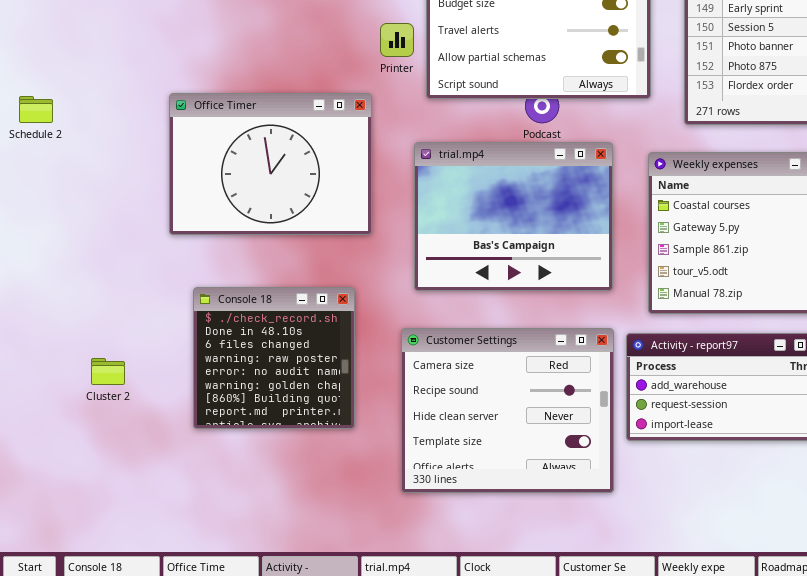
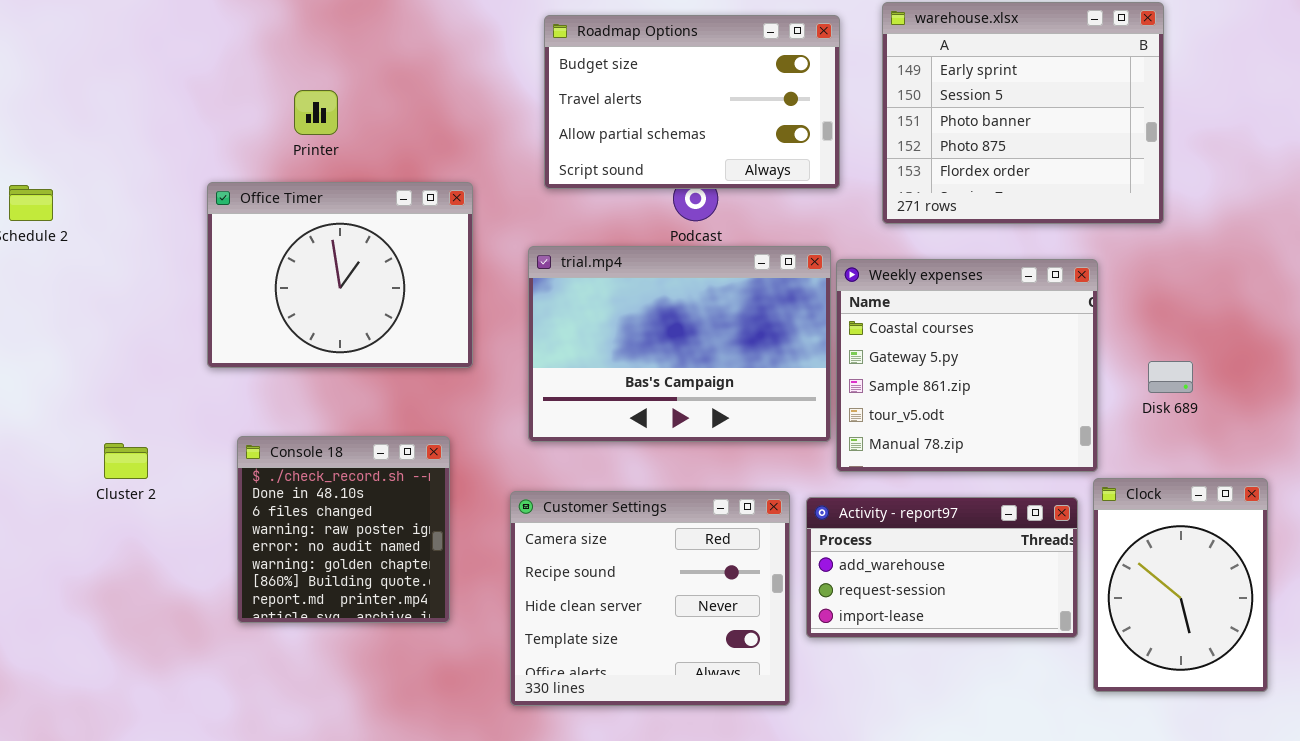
Printer: [380,23,414,57] -> [294,90,338,135], moved
trial.mp4: [414,142,613,291] -> [528,246,831,442], resized
Cluster 2: [91,358,125,385] -> [104,443,148,479], moved

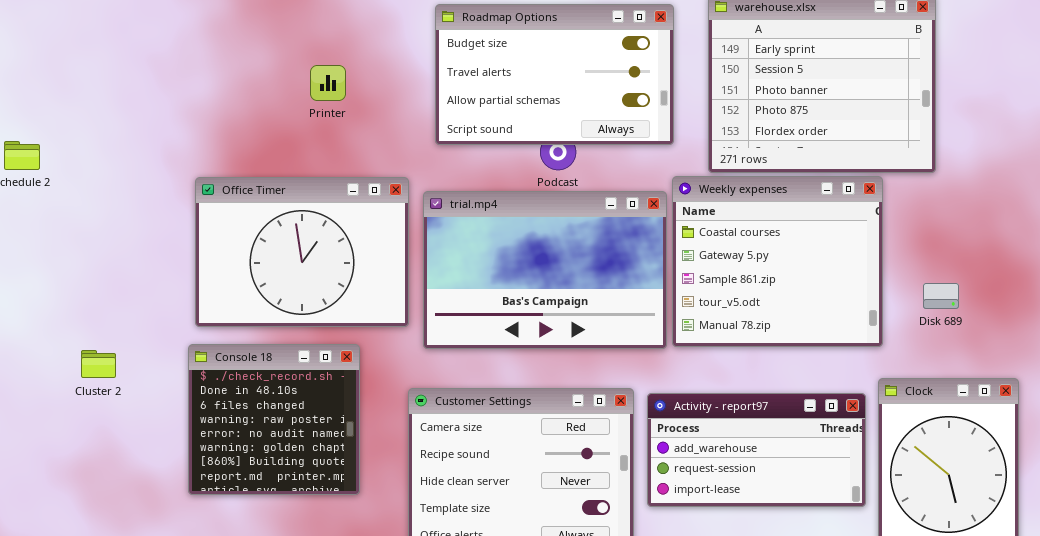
Printer: [294,90,338,135] -> [310,65,346,101], moved
Office Timer: [207,182,473,368] -> [195,177,409,327], moved
Weekly expenses: [836,259,1098,472] -> [672,176,883,347], moved

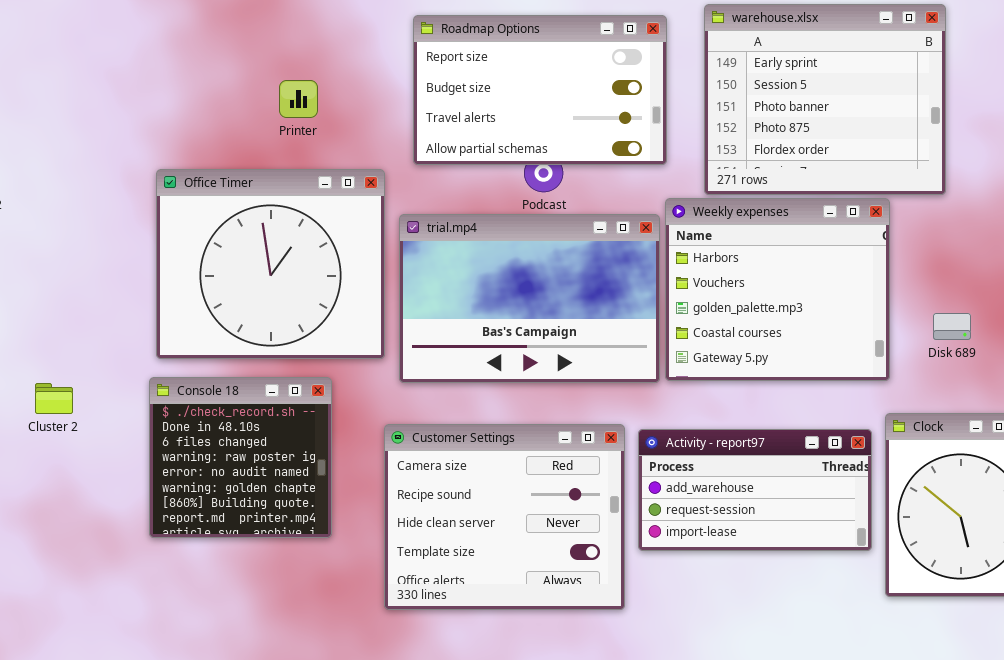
Roadmap Options: [435,4,674,145] -> [413,15,667,165], scrolled up 1 row
Weekly expenses: [672,176,883,347] -> [665,198,890,381], scrolled up 3 rows
Office Timer: [195,177,409,327] -> [156,169,385,359], resized

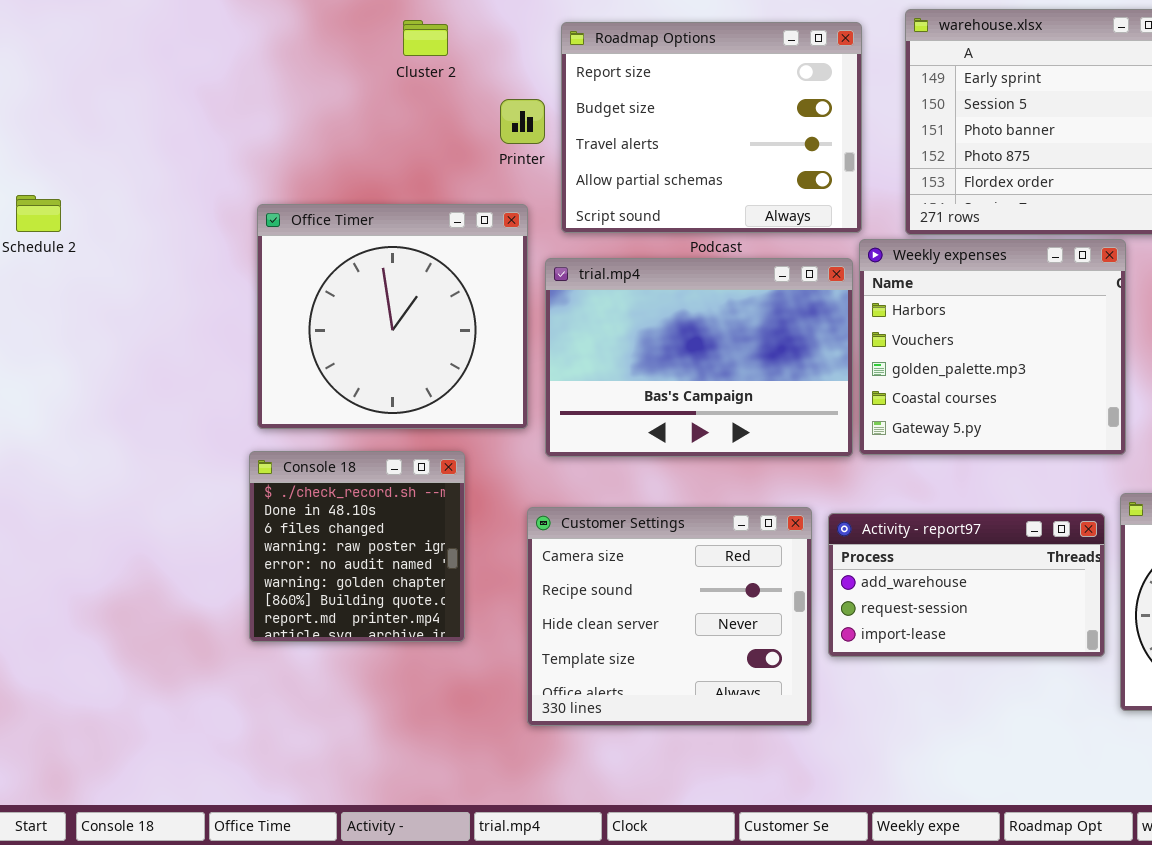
Roadmap Options: [413,15,667,165] -> [561,22,862,233], resized
Printer: [279,80,318,118] -> [500,99,545,144], moved
Cluster 2: [35,383,73,414] -> [403,20,448,56], moved

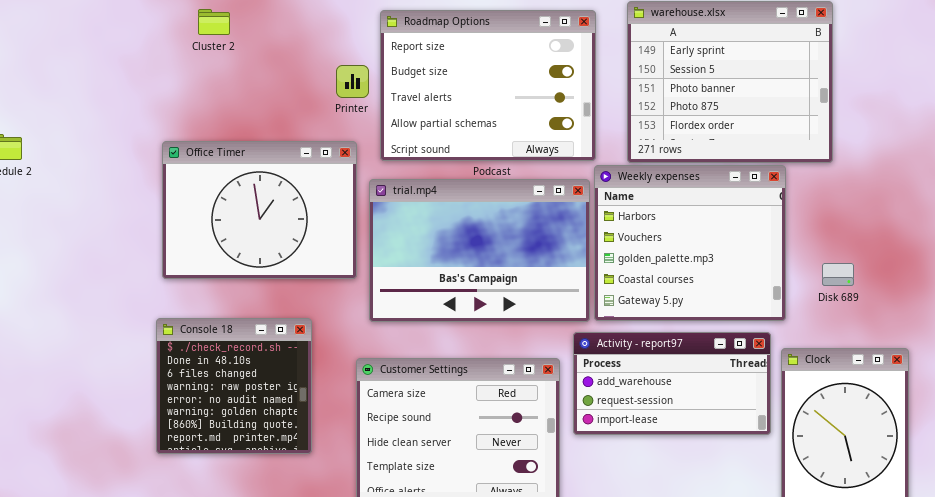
Cluster 2: [403,20,448,56] -> [198,9,230,35], moved
Office Timer: [257,204,528,429] -> [162,141,357,279], resized
Activity - report97: [828,513,1105,657] -> [573,332,771,435], moved

